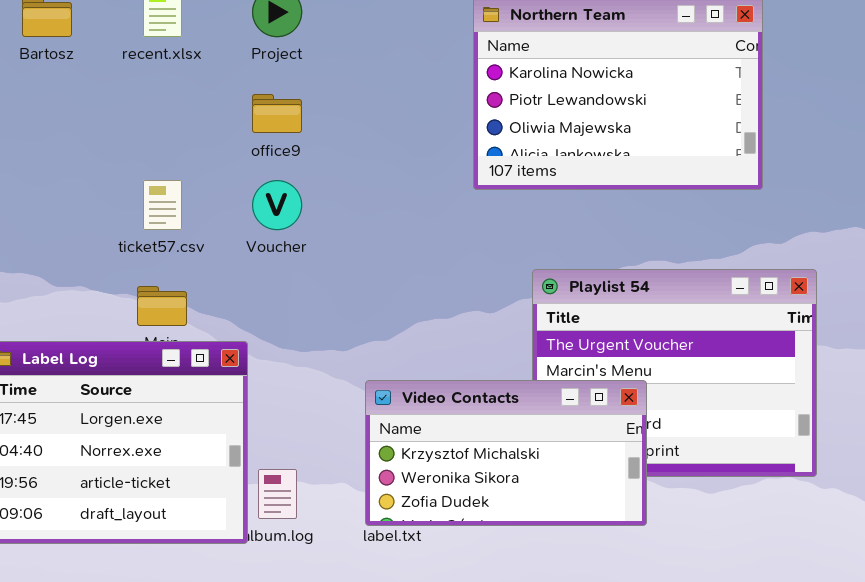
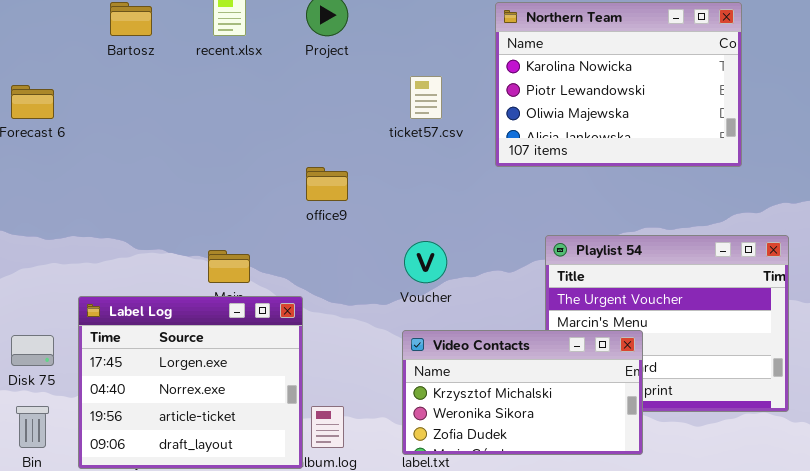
office9: [252,94,302,133] -> [306,167,348,201], moved
ticket57.csv: [143,180,182,230] -> [410,76,442,119], moved
Voucher: [252,180,302,230] -> [404,241,447,283], moved

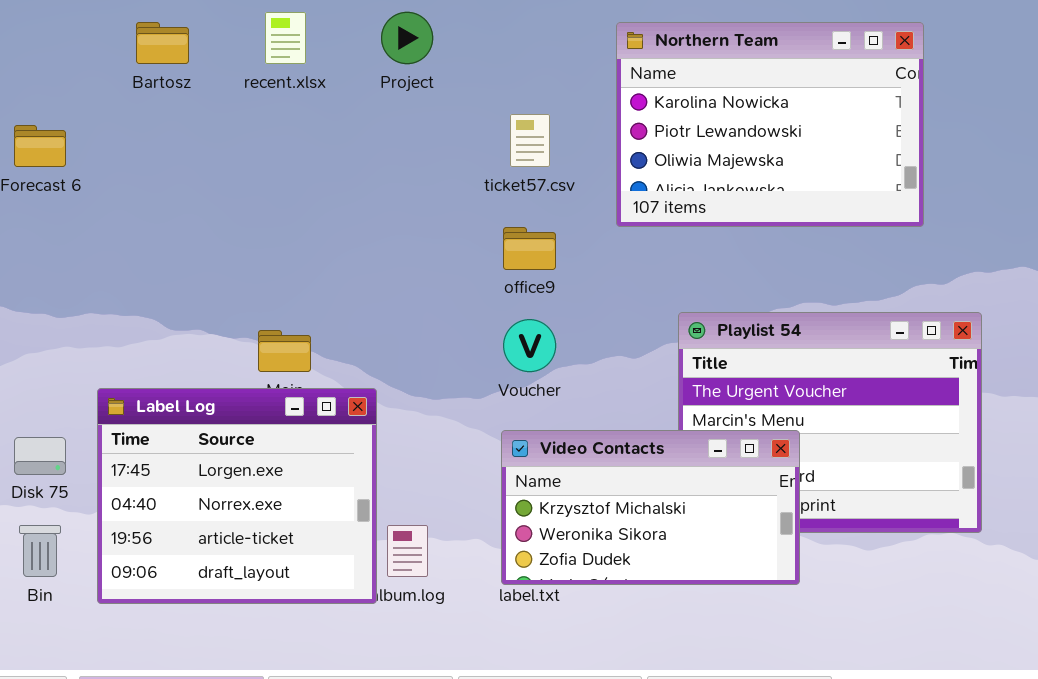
office9: [306,167,348,201] -> [503,227,556,270], moved

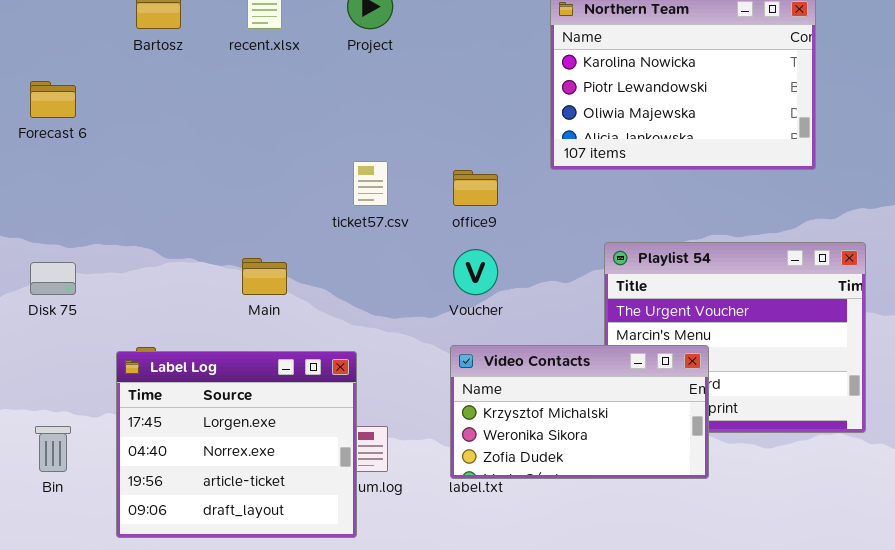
ticket57.csv: [510,114,550,167] -> [353,161,388,206], moved
Label Log: [97,388,377,604] -> [116,351,357,538], moved
Disk 75: [14,437,66,475] -> [30,262,76,295], moved

